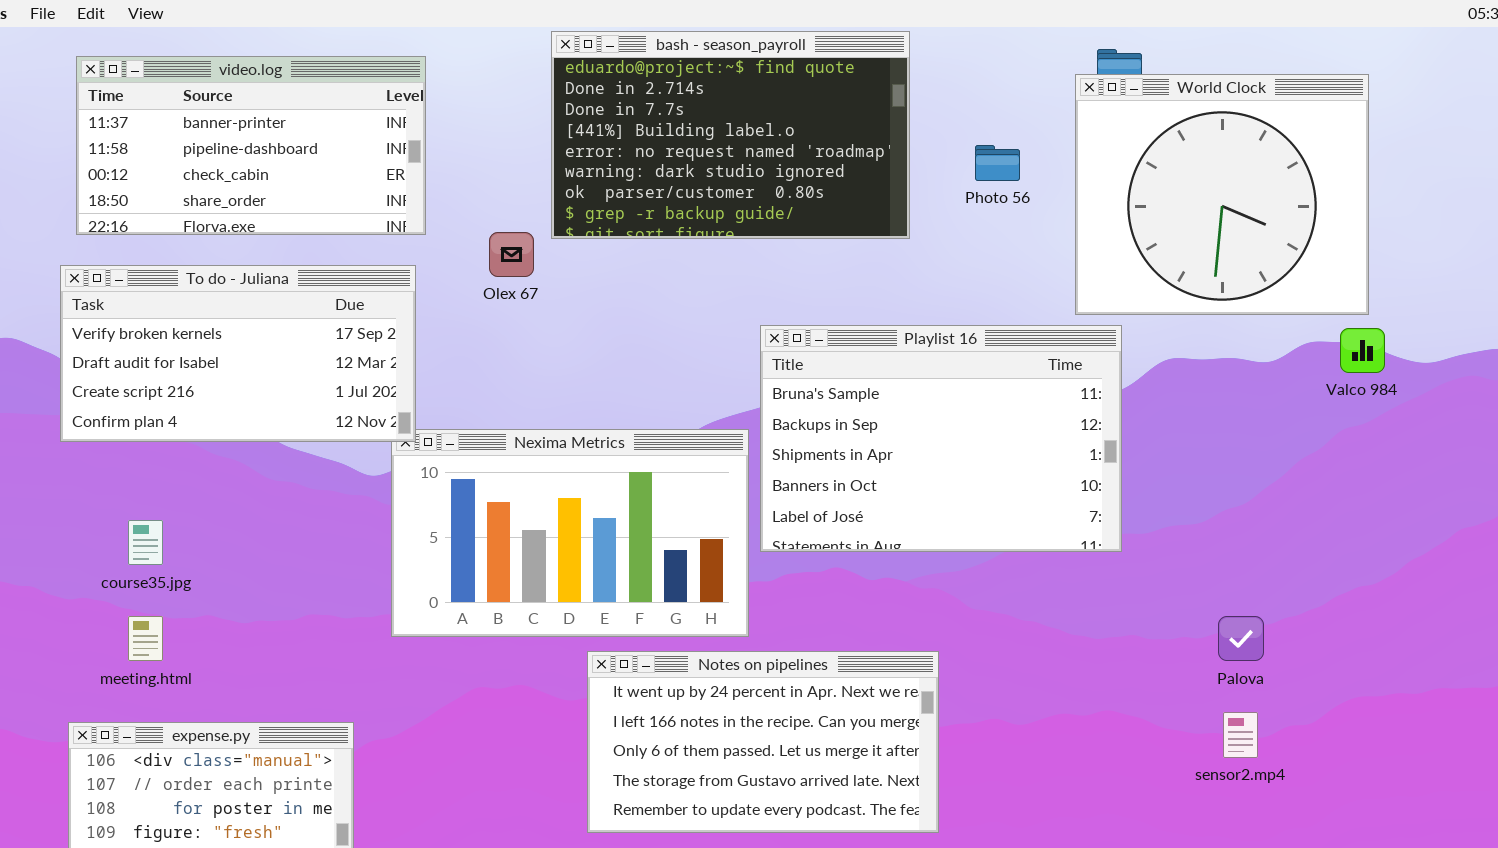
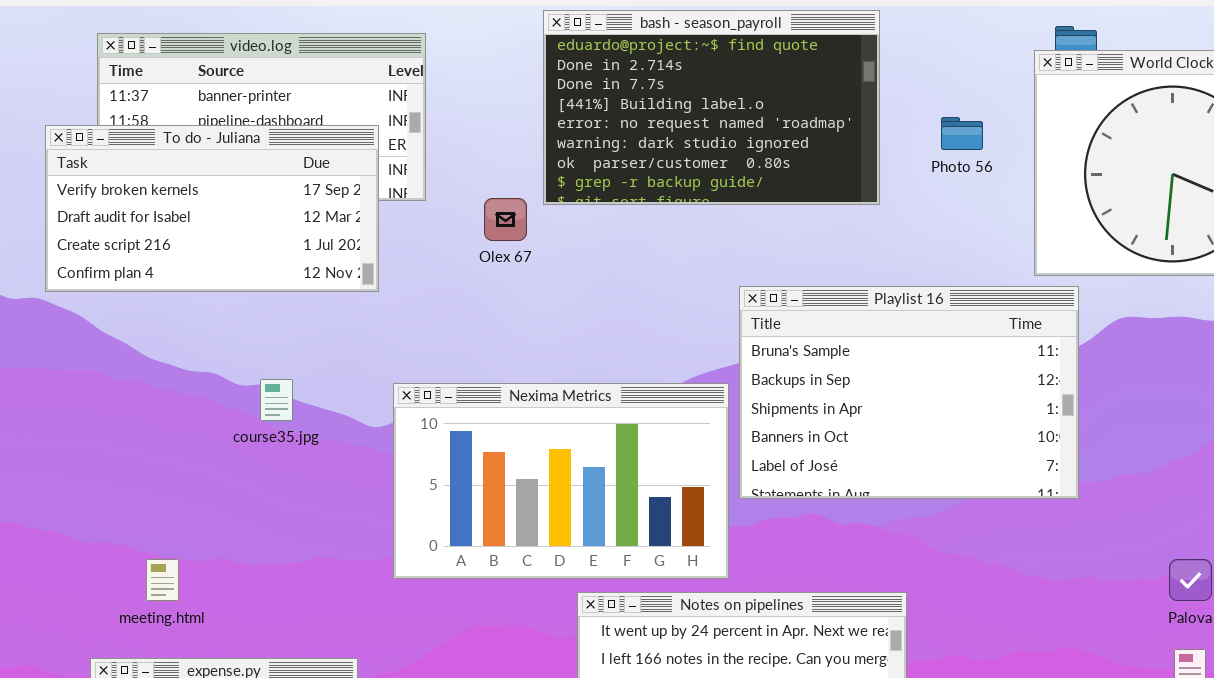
To do - Juliana: [60,265,416,442] -> [45,125,379,292], moved
course35.jpg: [128,520,163,565] -> [260,379,293,421], moved

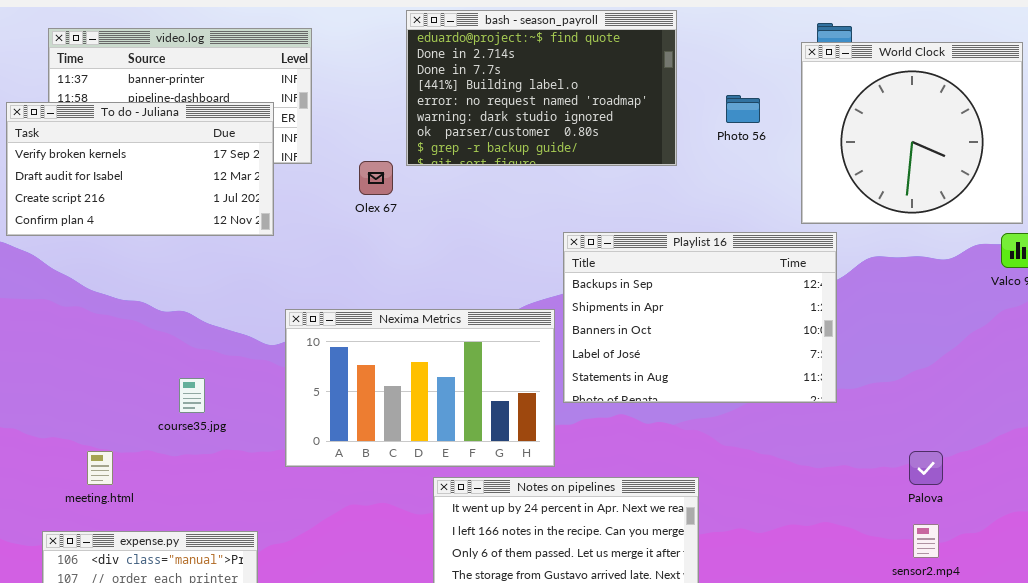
Playlist 16: [739,286,1079,499] -> [563,232,837,403], scrolled down 1 row
course35.jpg: [260,379,293,421] -> [179,378,205,413], moved

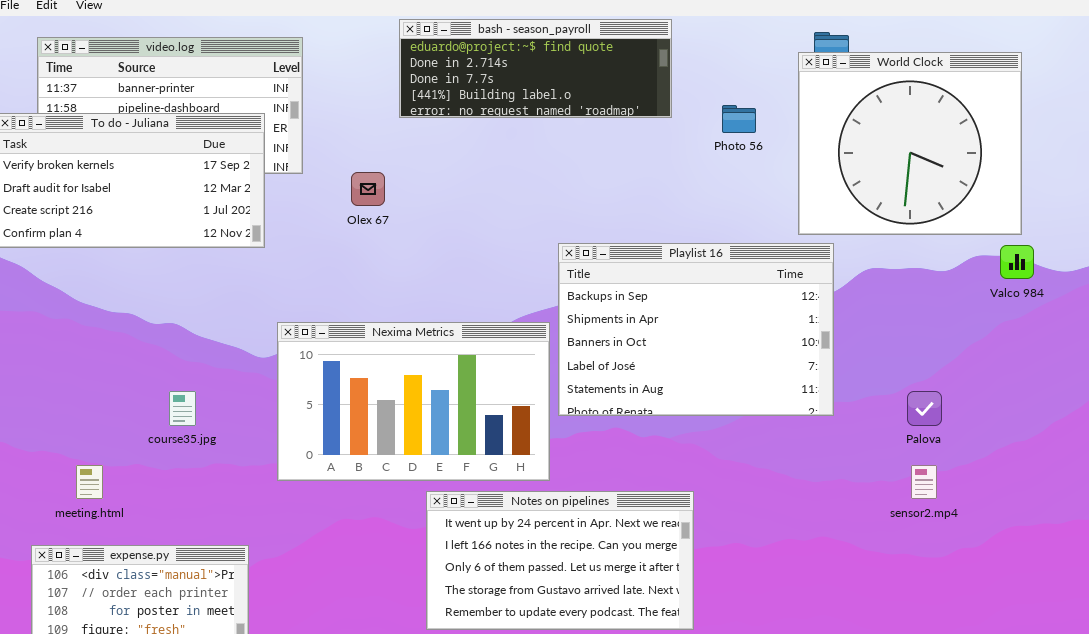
bash - season_payroll: [406,10,677,166] -> [399,19,672,118], resized
Palova: [909,451,943,485] -> [907,391,942,426], moved
sensor2.mp4: [913,524,939,558] -> [911,465,937,499], moved

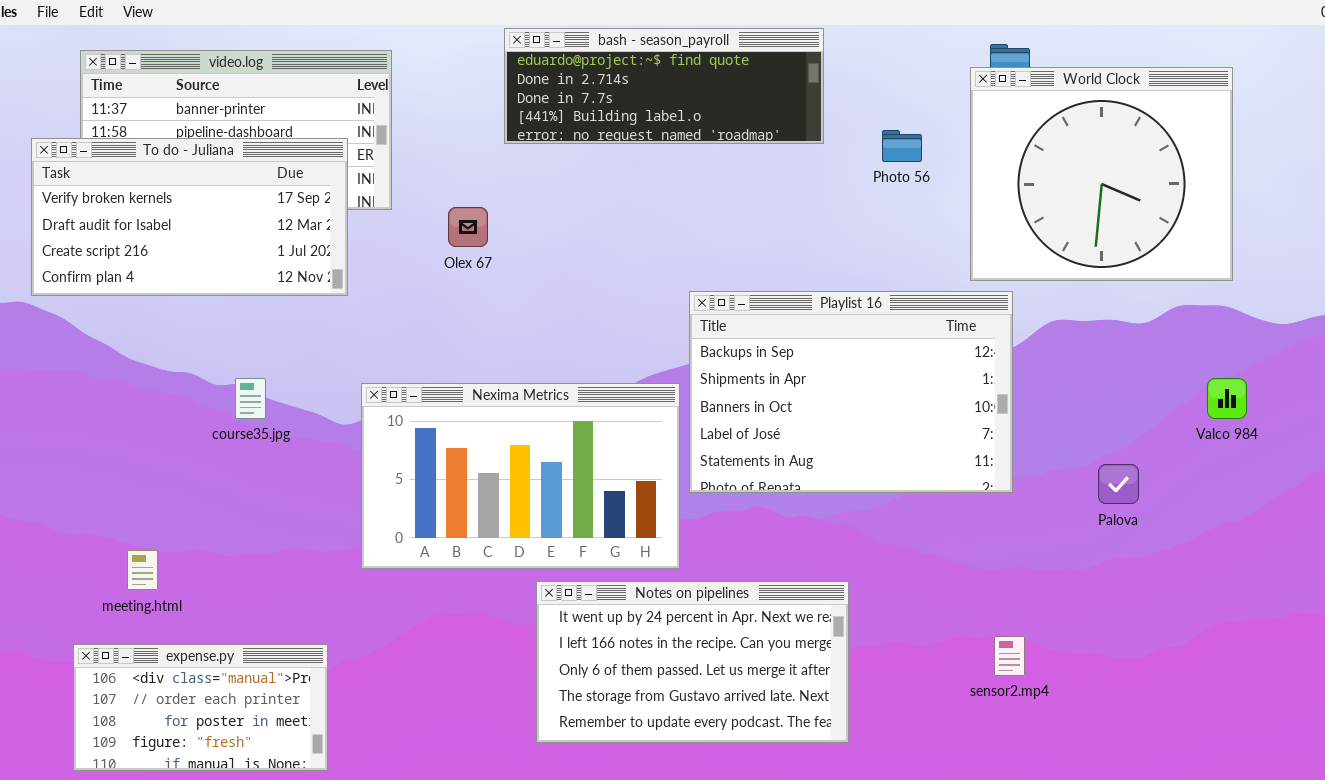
Valco 984: [1000,245,1034,279] -> [1207,378,1247,419], moved
course35.jpg: [169,391,196,426] -> [235,378,266,419], moved
sensor2.mp4: [911,465,937,499] -> [994,636,1025,676], moved

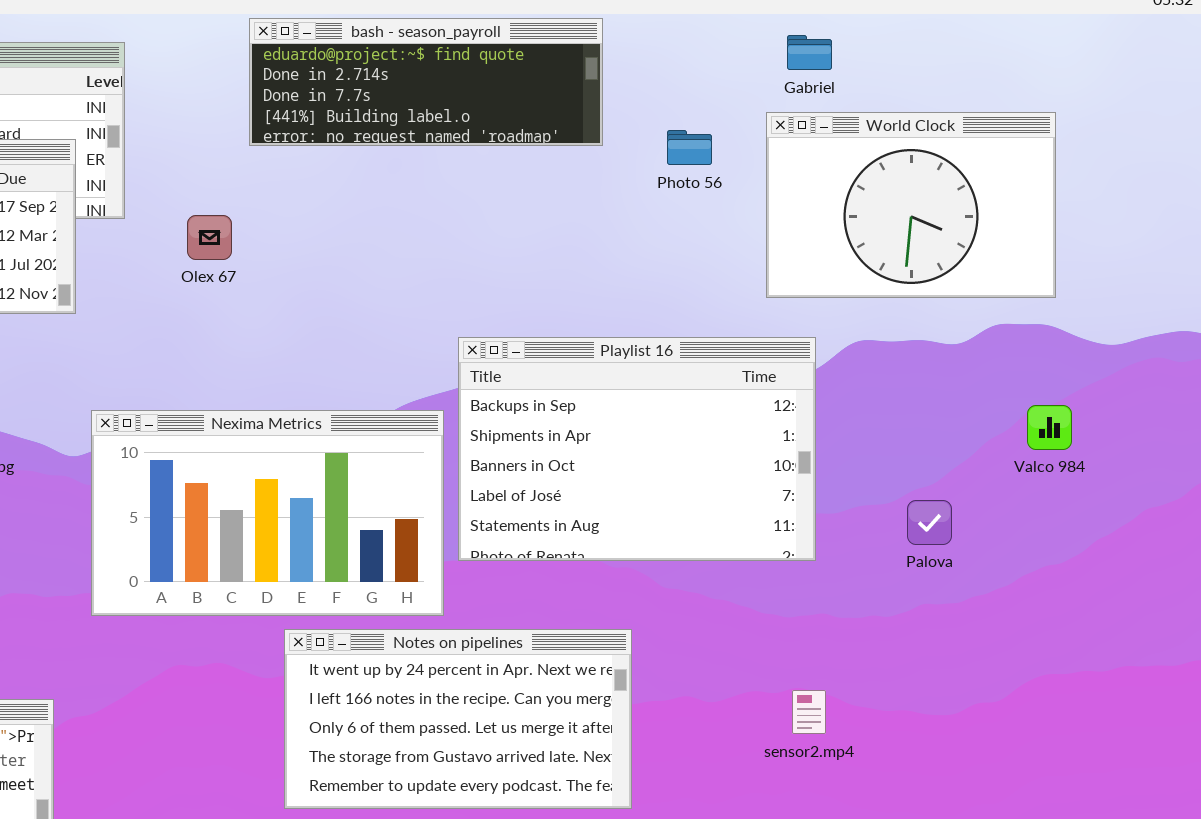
World Clock: [970,67,1233,281] -> [766,112,1056,298], resized
Playlist 16: [689,291,1013,493] -> [458,337,816,561], moved

